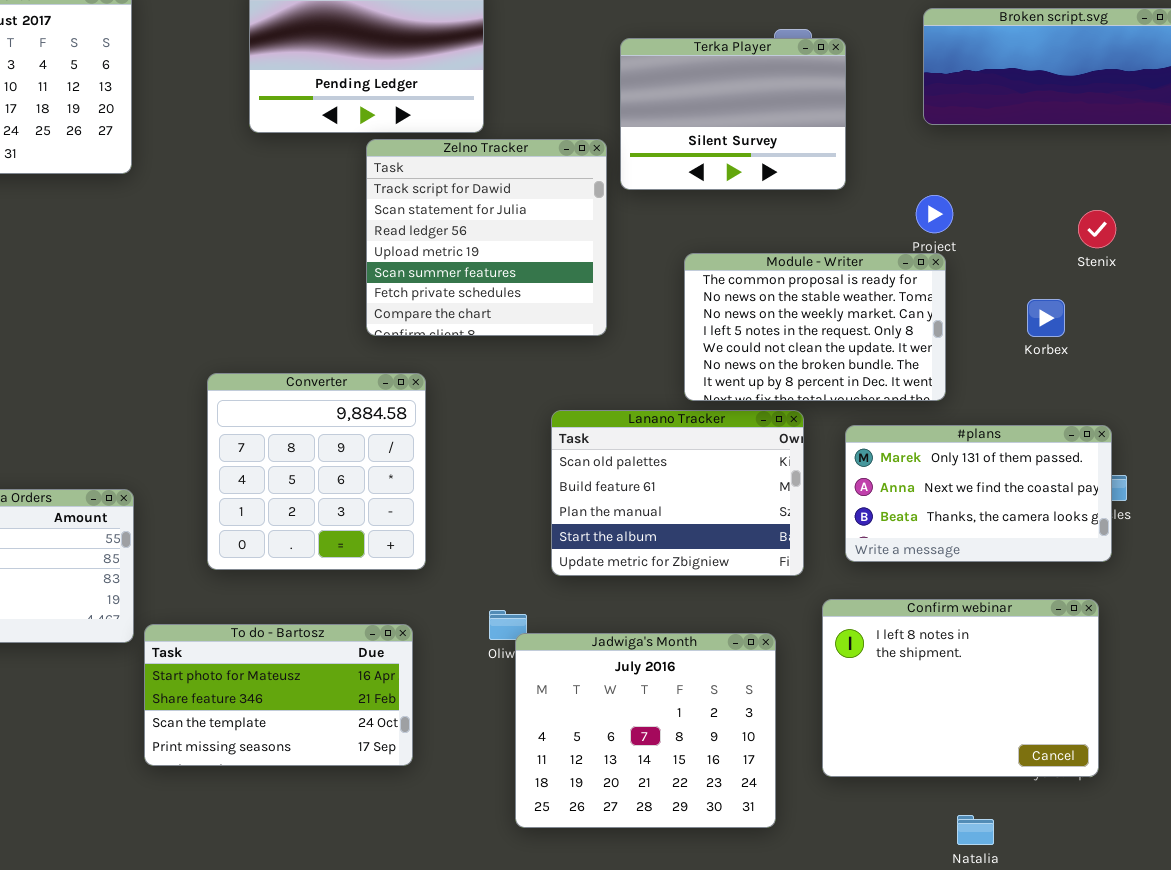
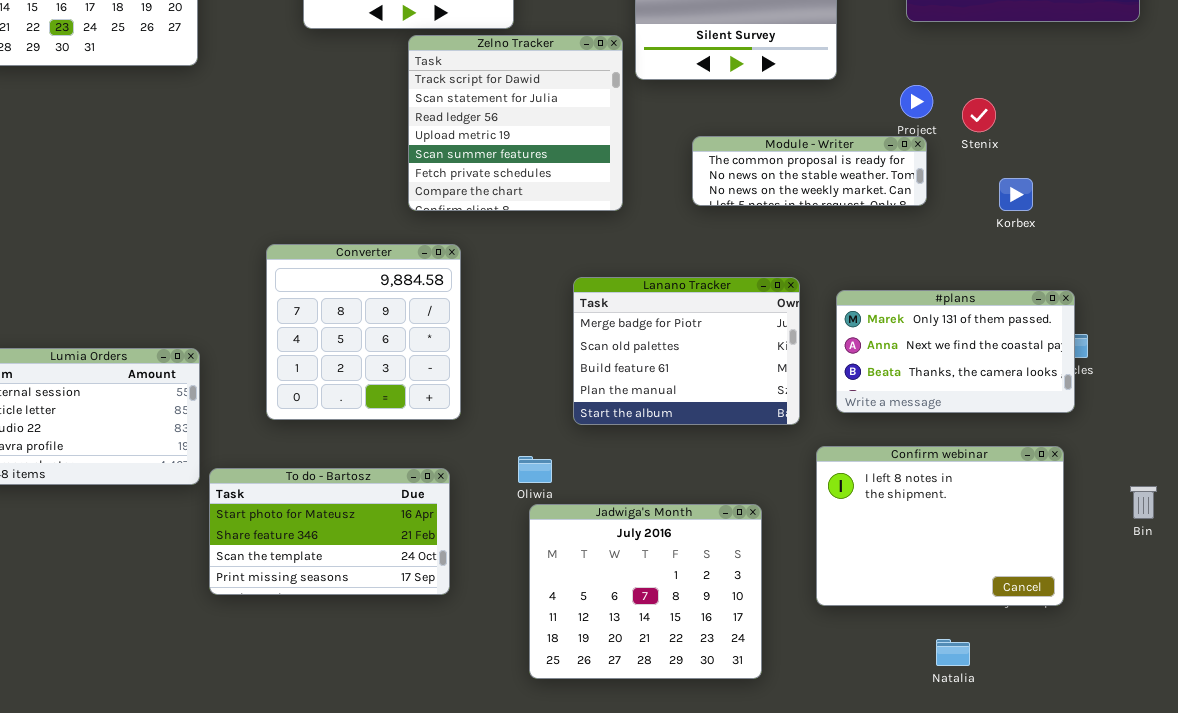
Stenix: [1078,210,1116,248] -> [962,98,996,132], moved
Module - Writer: [684,253,946,401] -> [692,136,927,206], resized
Lanano Tracker: [551,410,804,576] -> [573,277,800,425], scrolled up 1 row
Jadwiga's Month: [515,633,776,828] -> [529,504,762,679], moved

